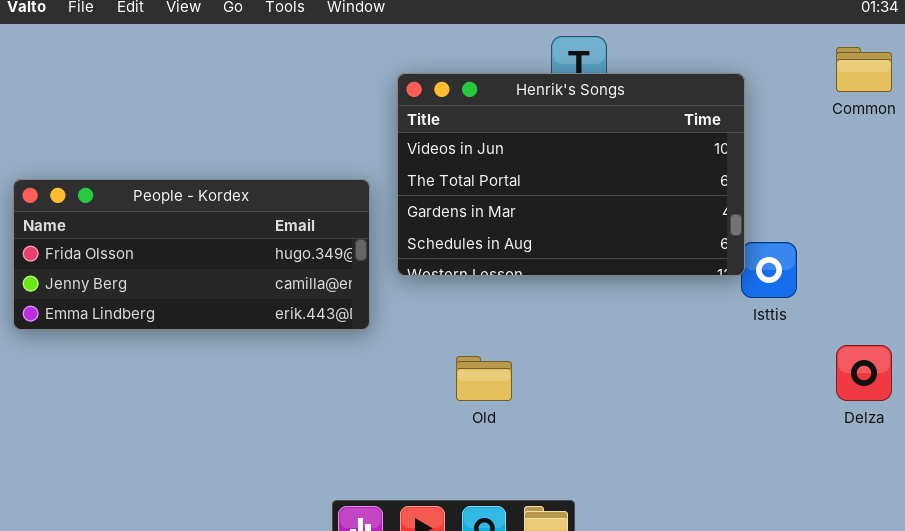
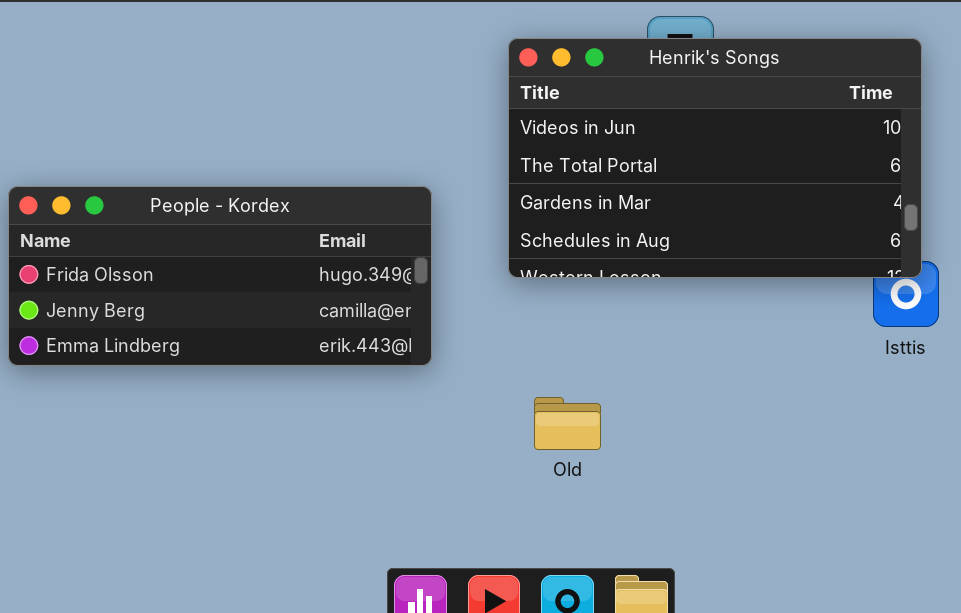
Henrik's Songs: [397,73,745,276] -> [508,38,922,278], moved

